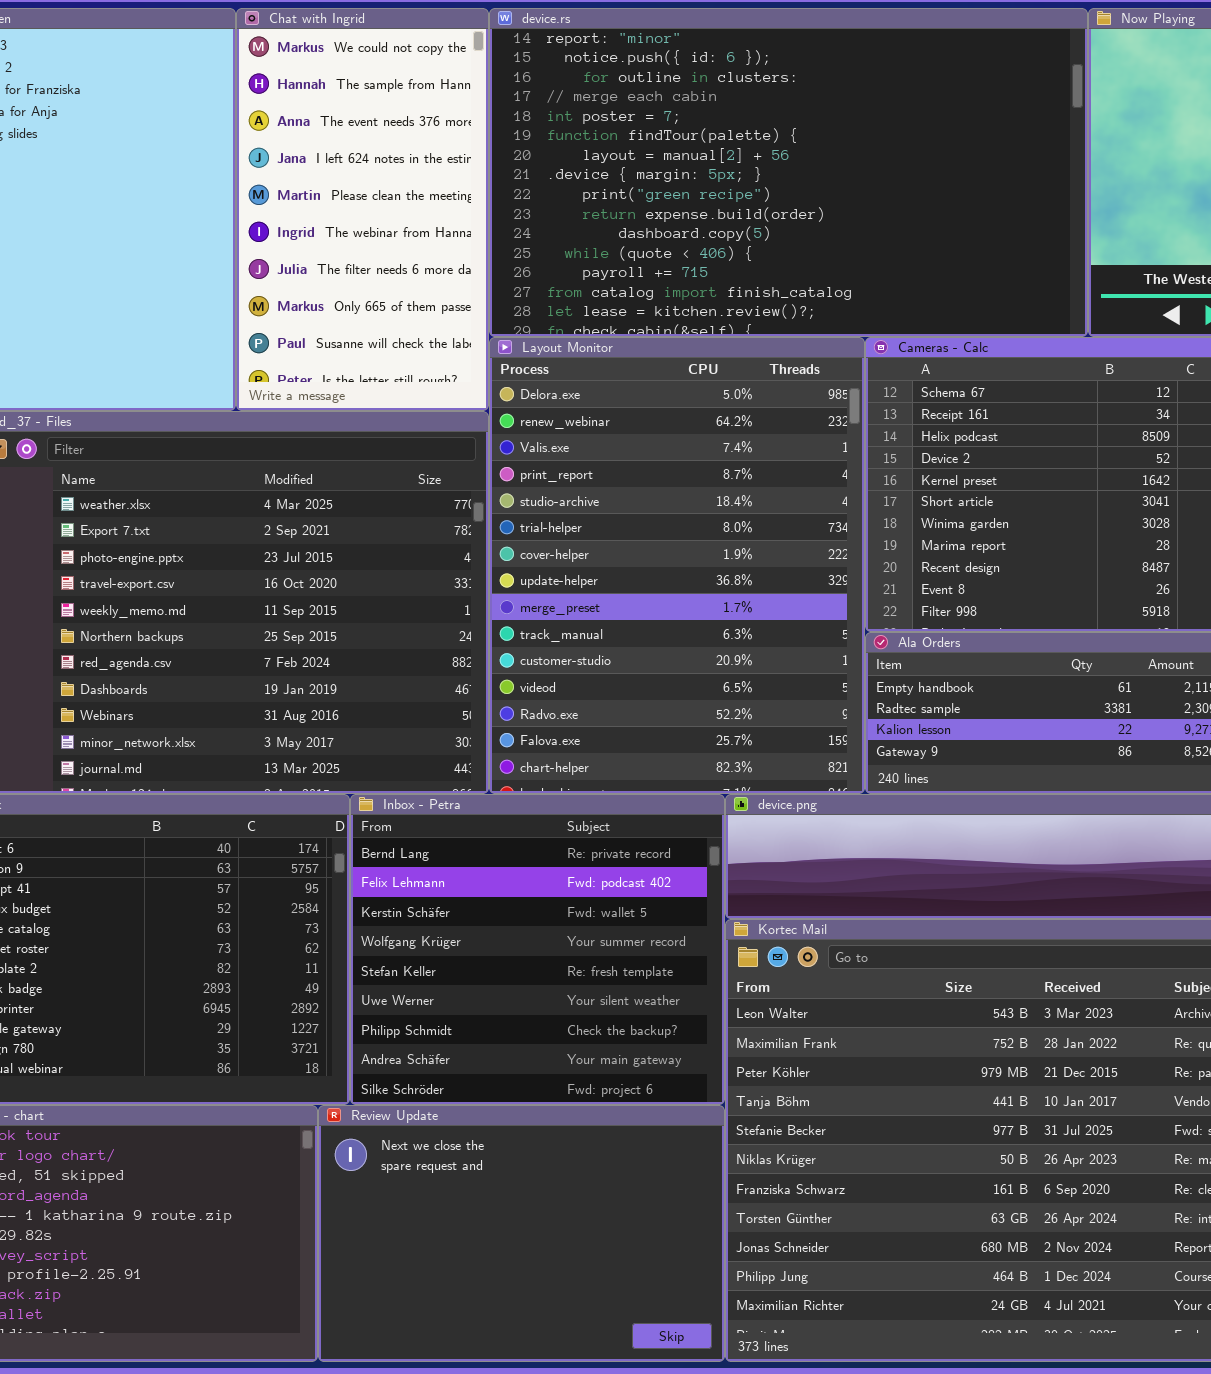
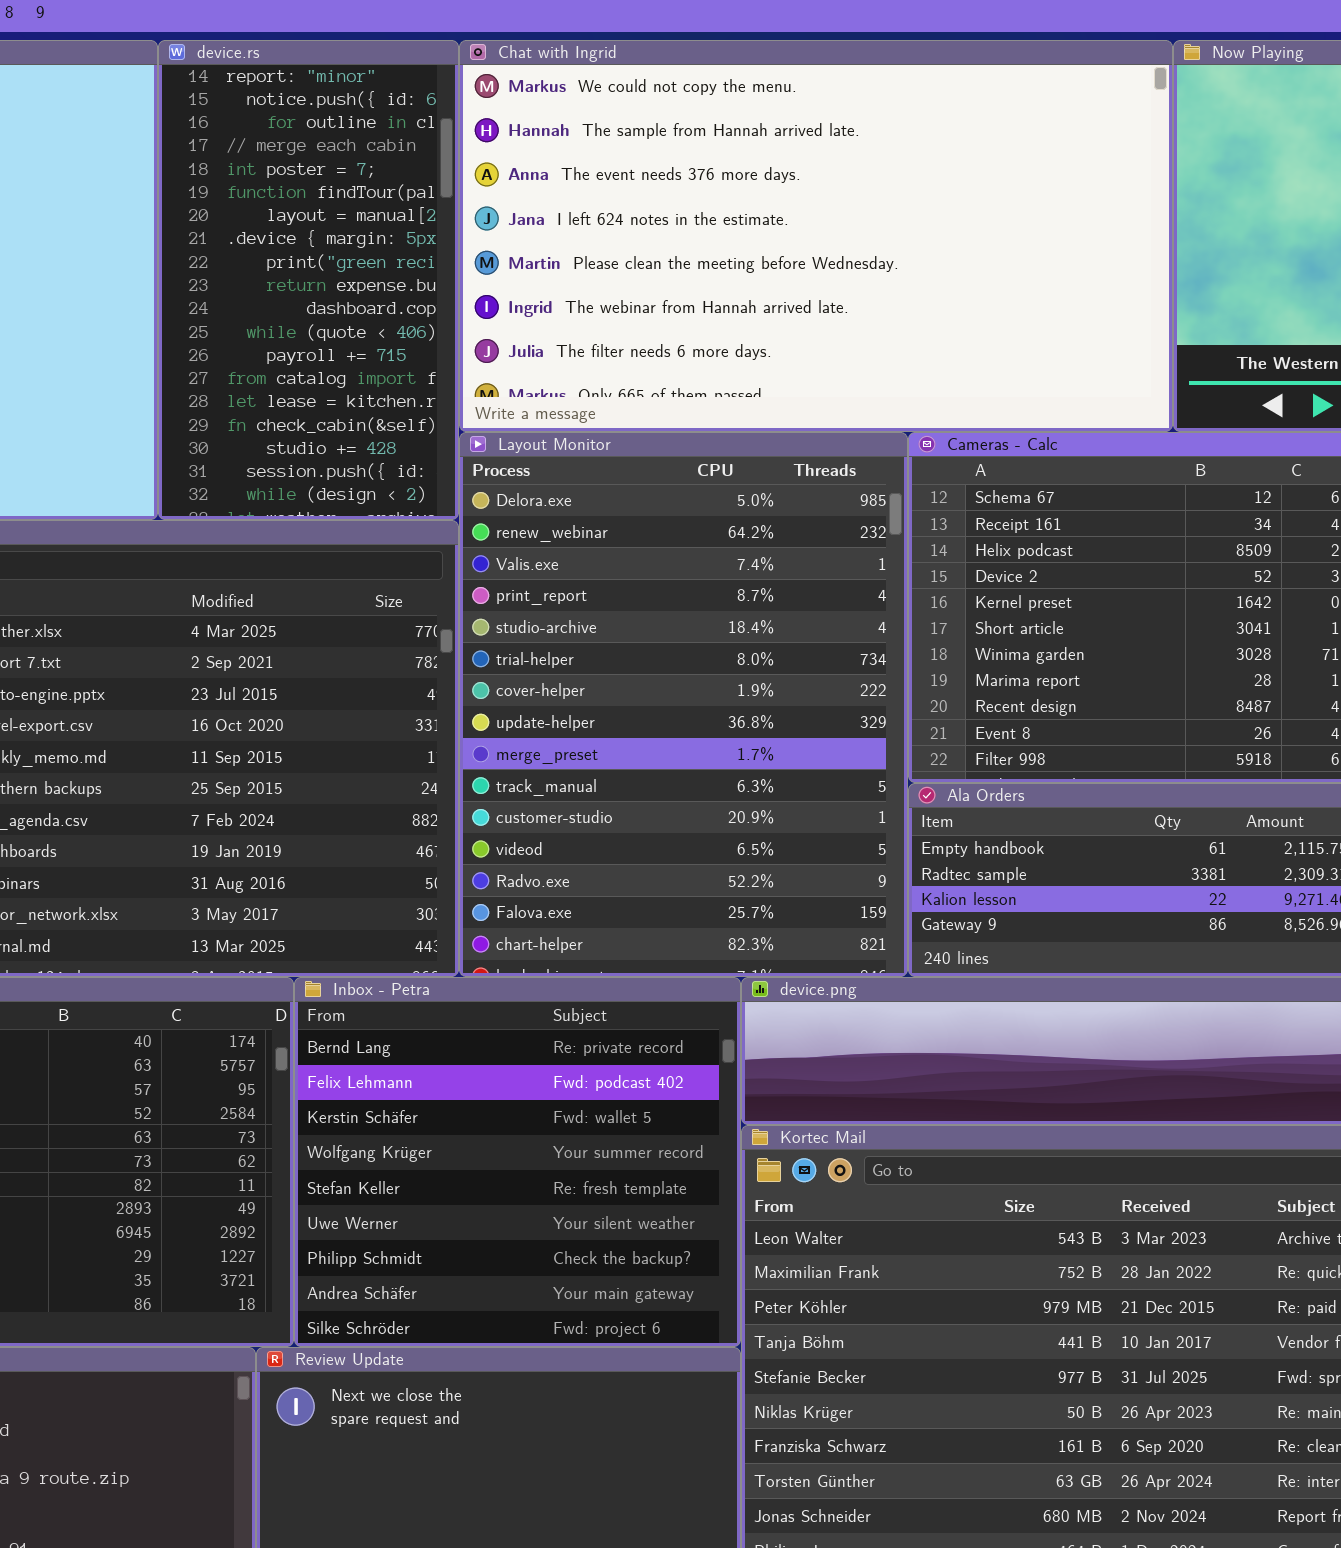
Chat with Ingrid: [236,8,489,411] -> [459,40,1173,432], moved, resized
device.rs: [489,8,1088,337] -> [158,40,459,520], moved, resized

